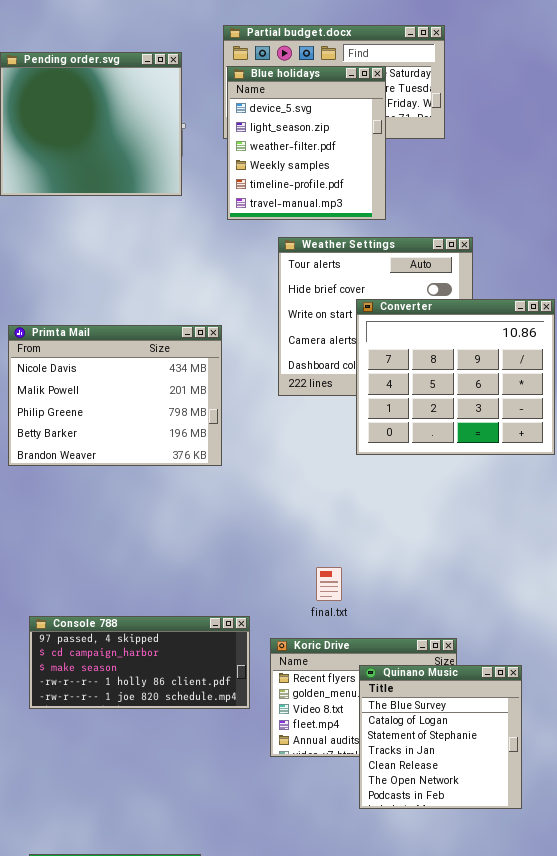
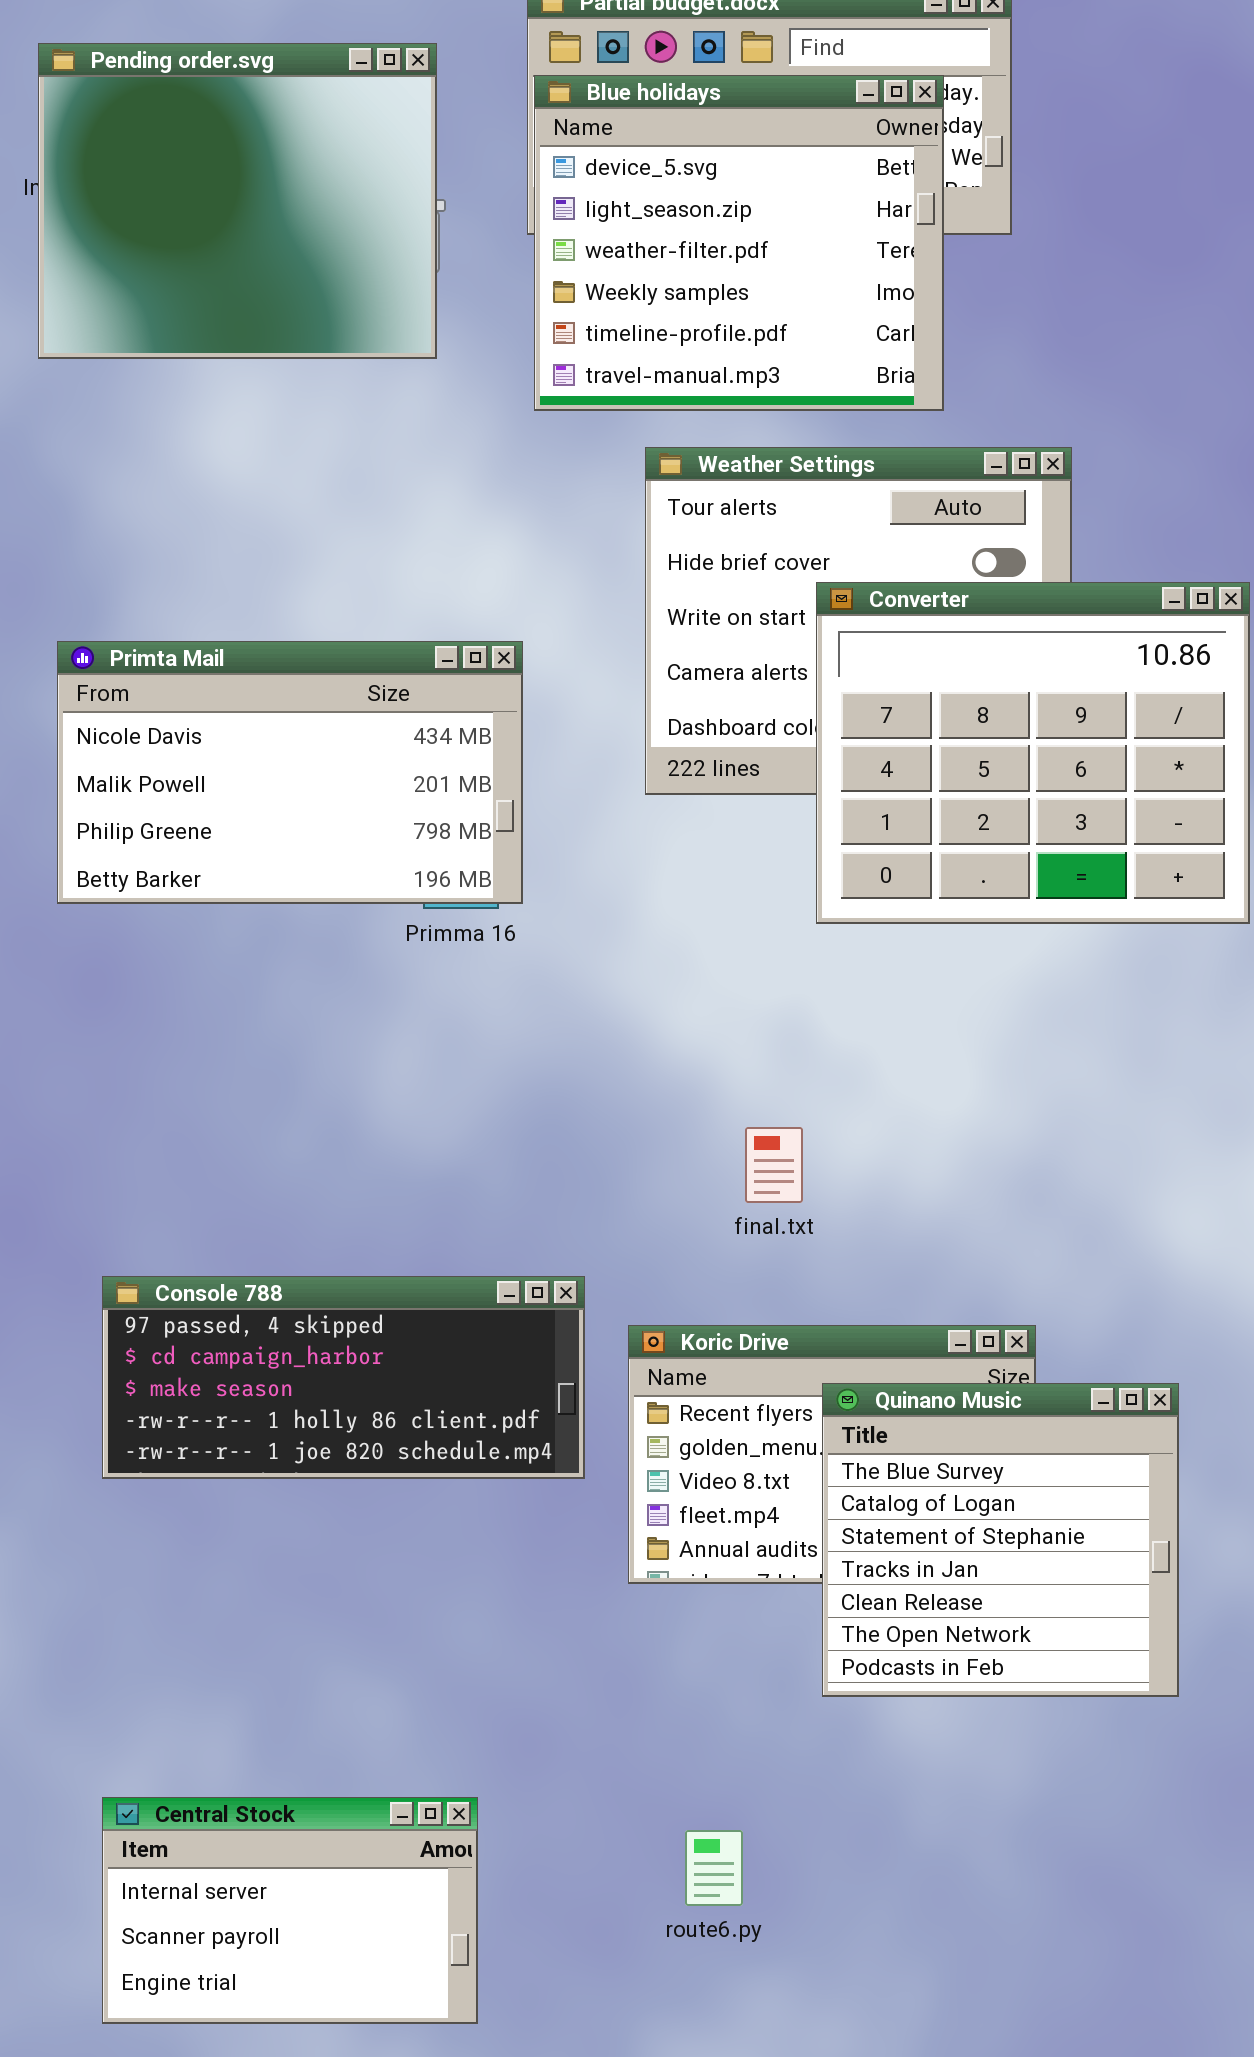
Blue holidays: [227,66,386,220] -> [534,75,944,411], resized
Primta Mail: [8,325,222,466] -> [57,641,523,904], resized
final.txt: [316,567,342,601] -> [745,1127,803,1203], moved

